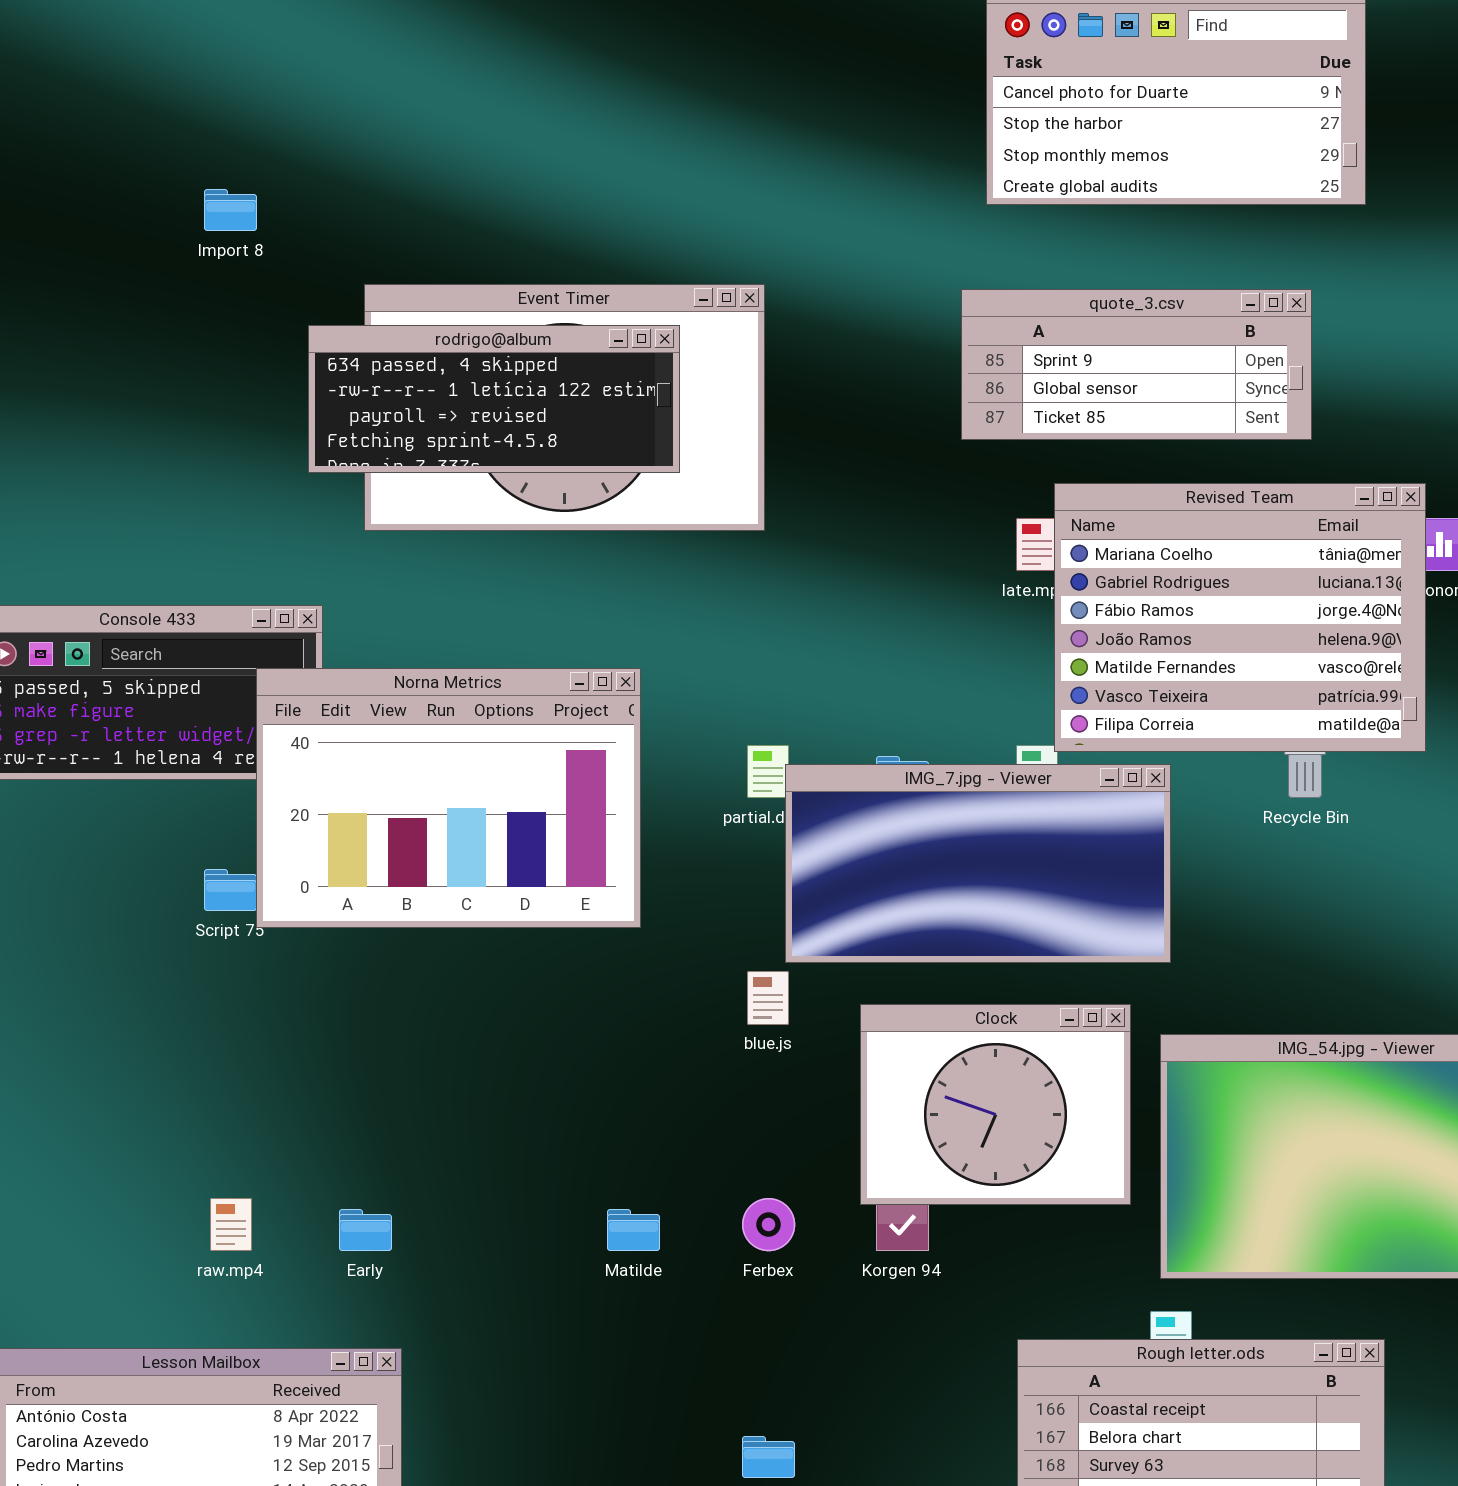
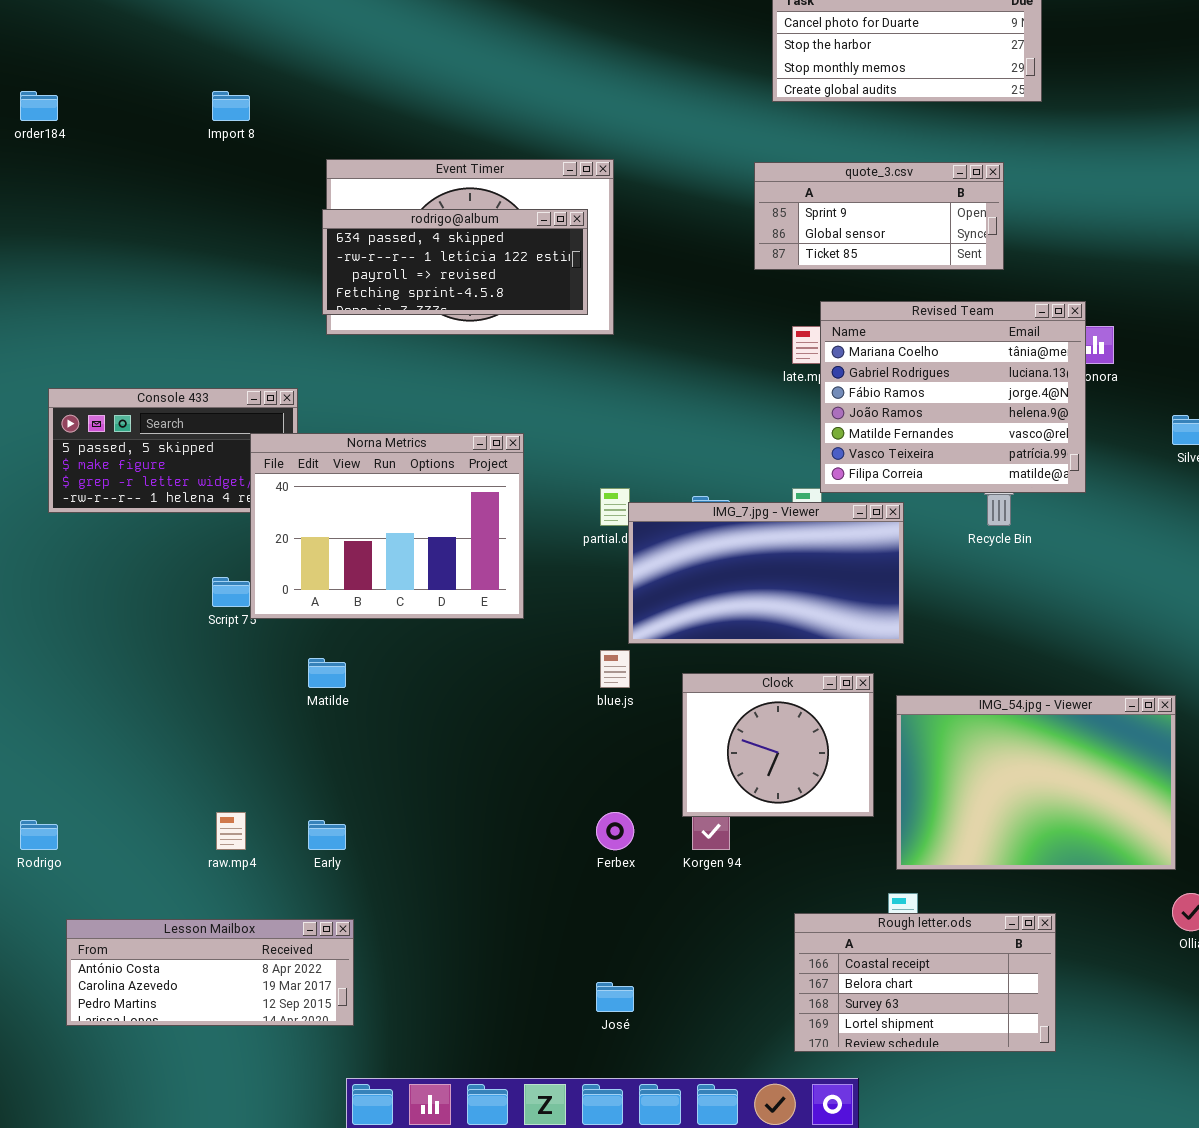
rodrigo@album: [308,325,680,473] -> [322,209,588,315], moved
Matilde: [607,1209,660,1251] -> [308,658,346,688], moved

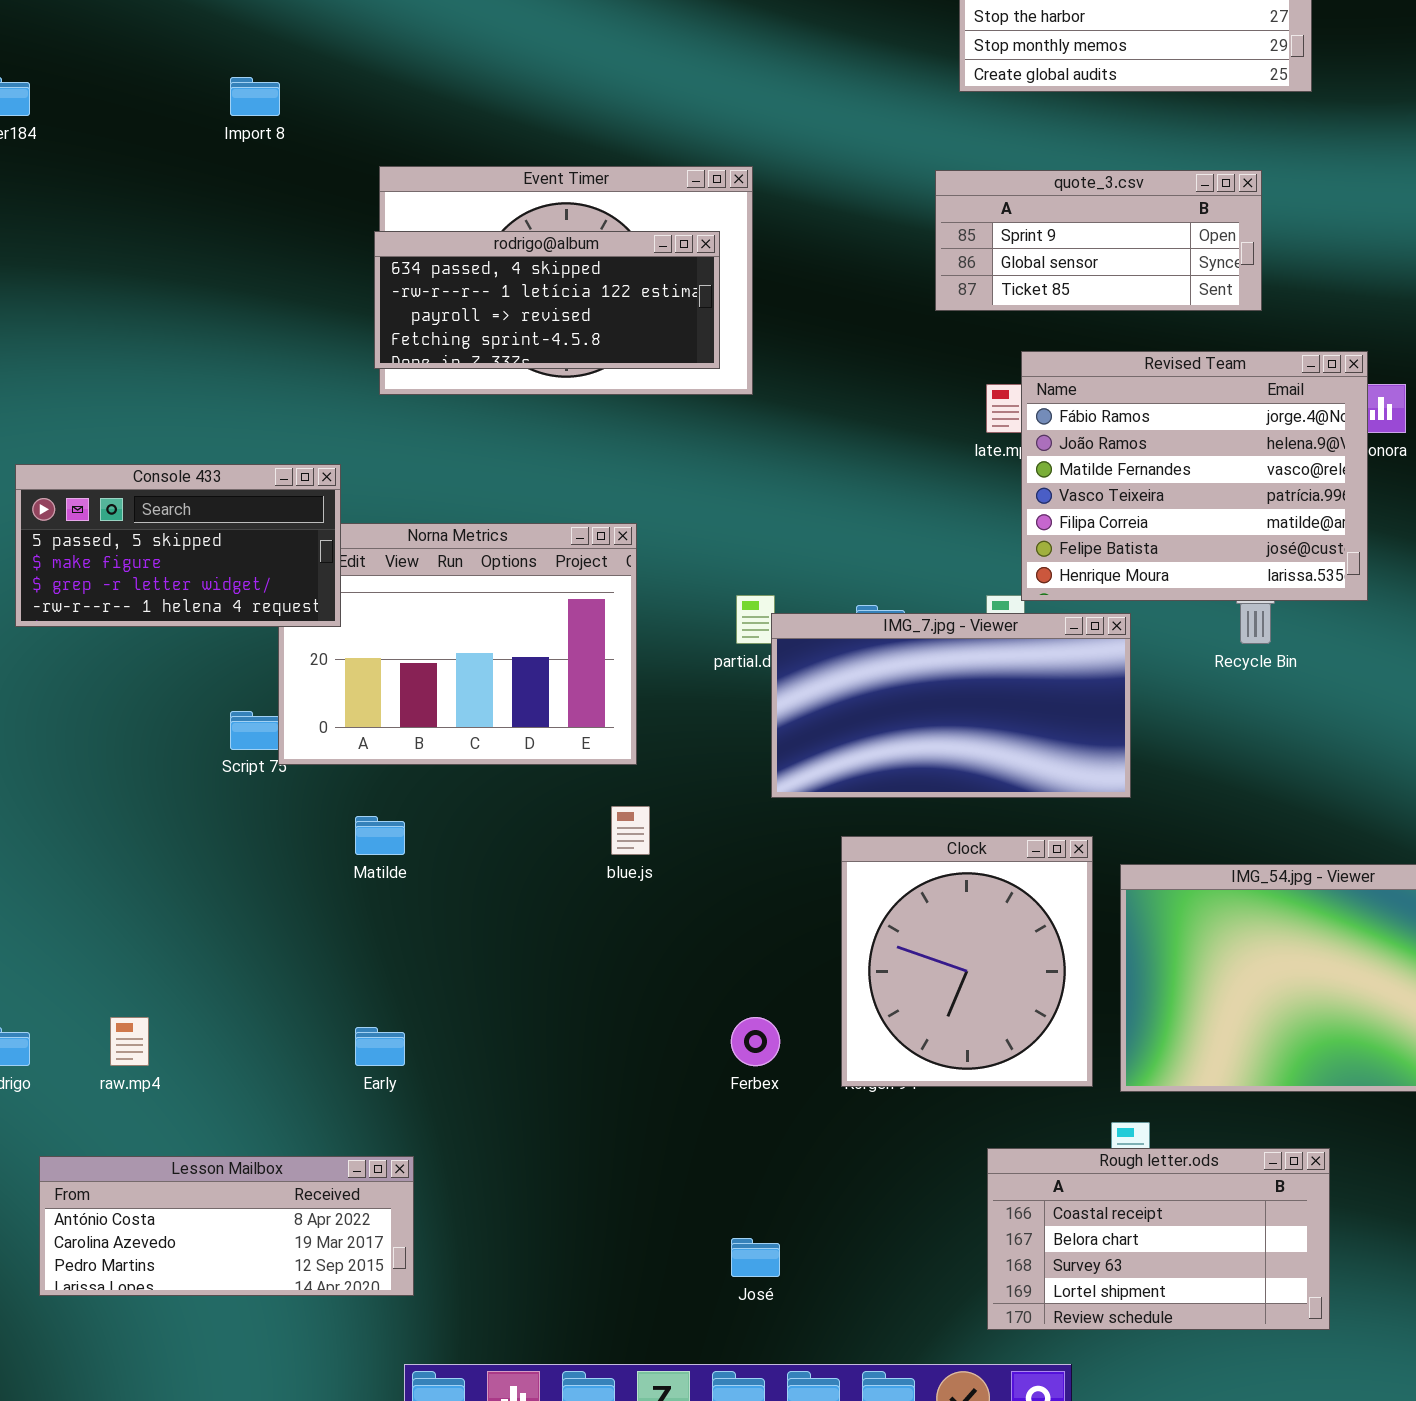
Revised Team: [820,301,1086,493] -> [1021,351,1368,601], scrolled down 2 rows
Console 433: [48,388,298,513] -> [15,464,341,627], raised
blue.js: [600,650,630,688] -> [611,806,650,855], moved
Clock: [682,673,874,817] -> [841,836,1093,1087], resized
raw.mp4: [216,812,246,850] -> [110,1017,149,1066], moved

